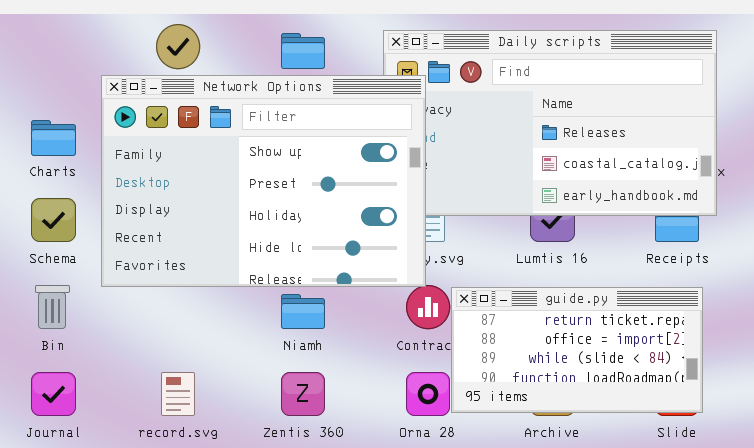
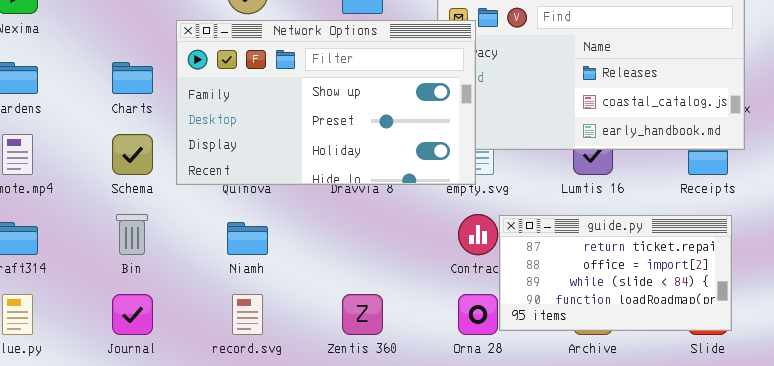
Network Options: [101,75,426,287] -> [176,20,476,185], resized
Niamh: [281,294,325,329] -> [227,222,268,255], moved

